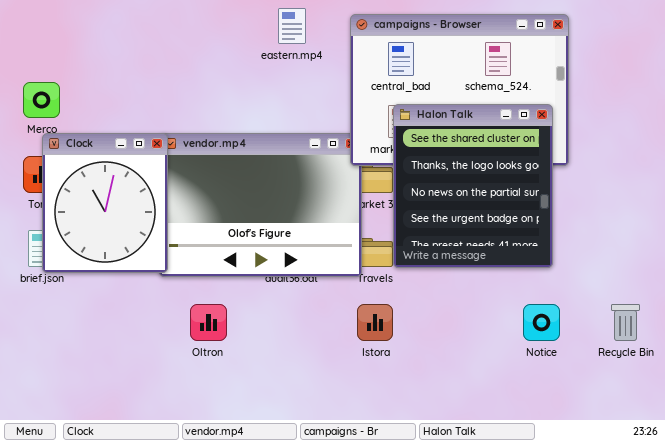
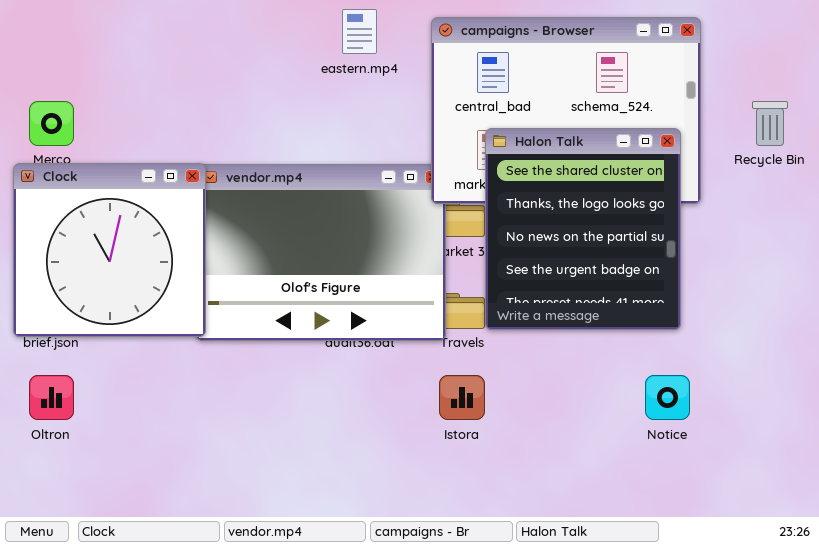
Clock: [42,133,168,273] -> [13,163,206,337], resized
Oltron: [190,304,227,341] -> [29,375,74,420], moved
Recycle Bin: [611,304,640,341] -> [752,101,788,146], moved

